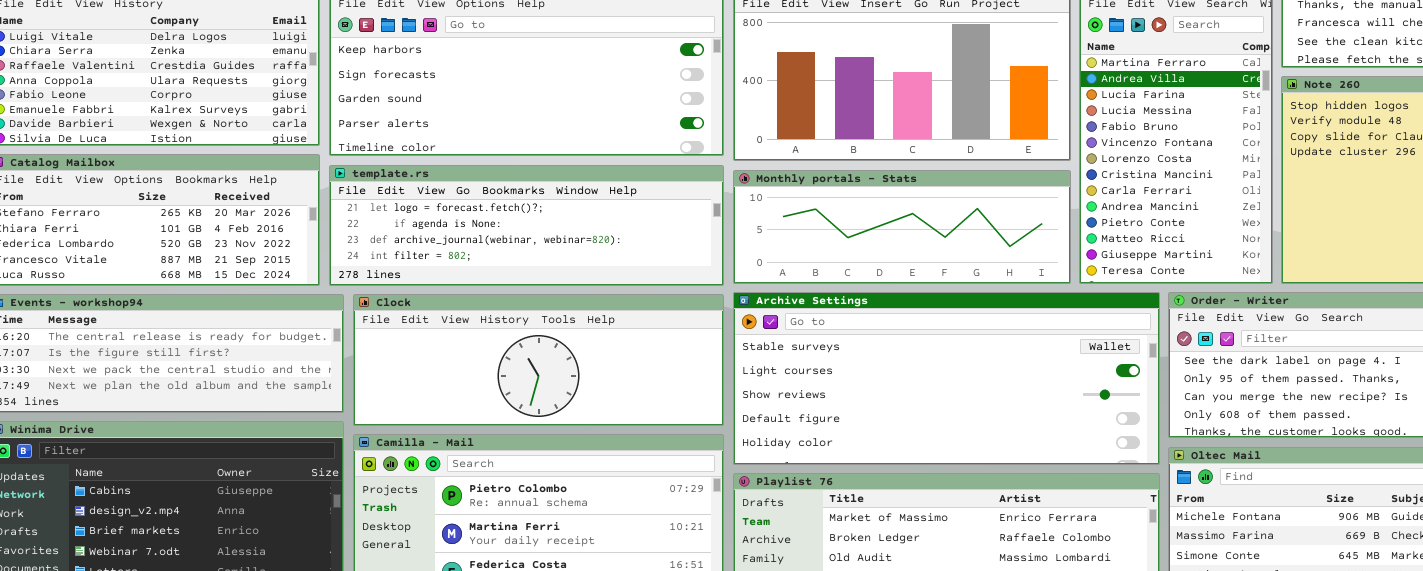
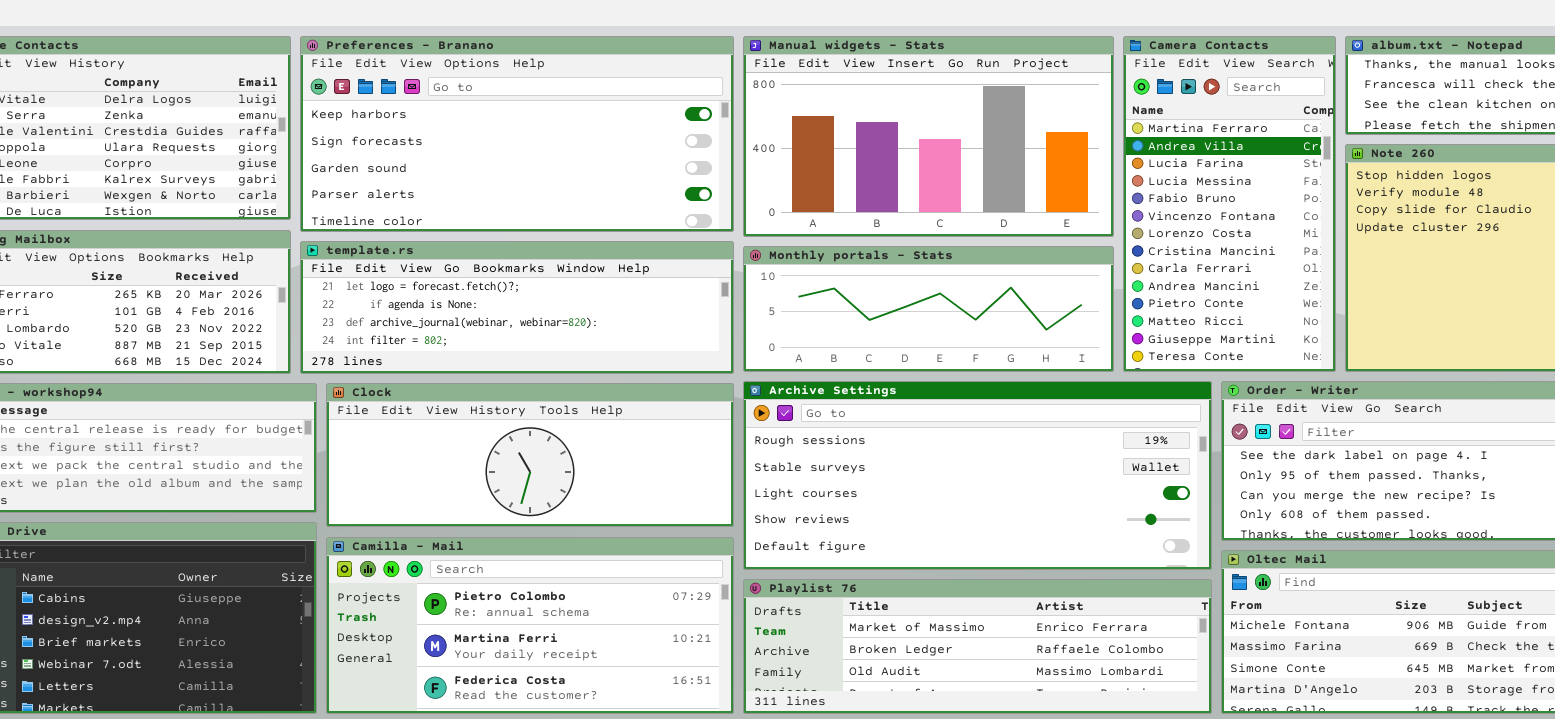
Archive Settings: [733,292,1160,465] -> [743,381,1212,570], scrolled up 1 row

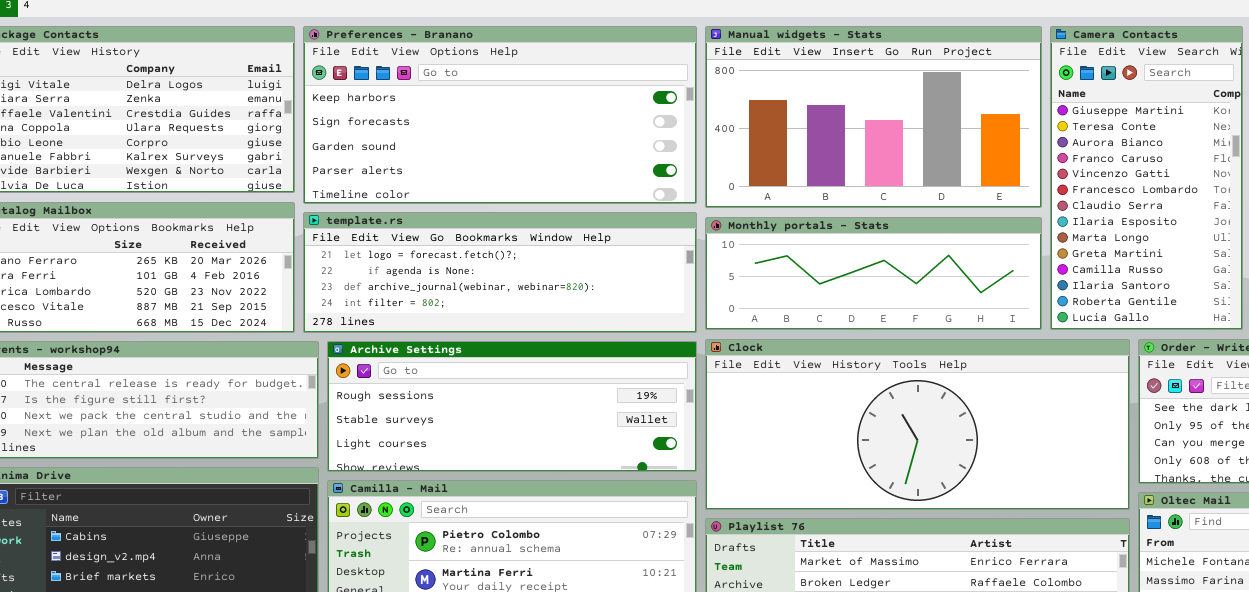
Camera Contacts: [1123,36,1336,372] -> [1050,26,1243,330], scrolled down 12 rows
Archive Settings: [743,381,1212,570] -> [327,341,697,472], moved, resized
Clock: [326,383,734,527] -> [705,339,1130,510], moved, resized

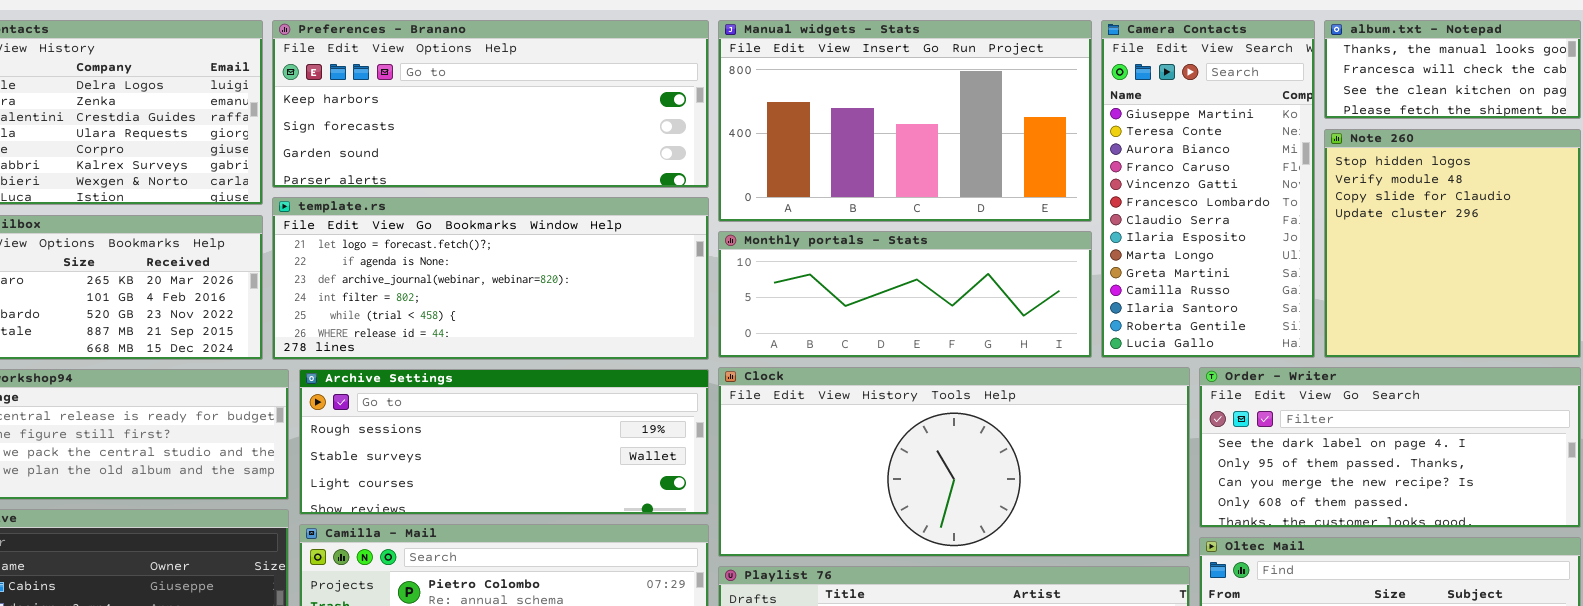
Preferences - Branano: [303,26,697,204] -> [272,20,709,188], resized
template.rs: [303,212,697,333] -> [272,197,709,360], resized

